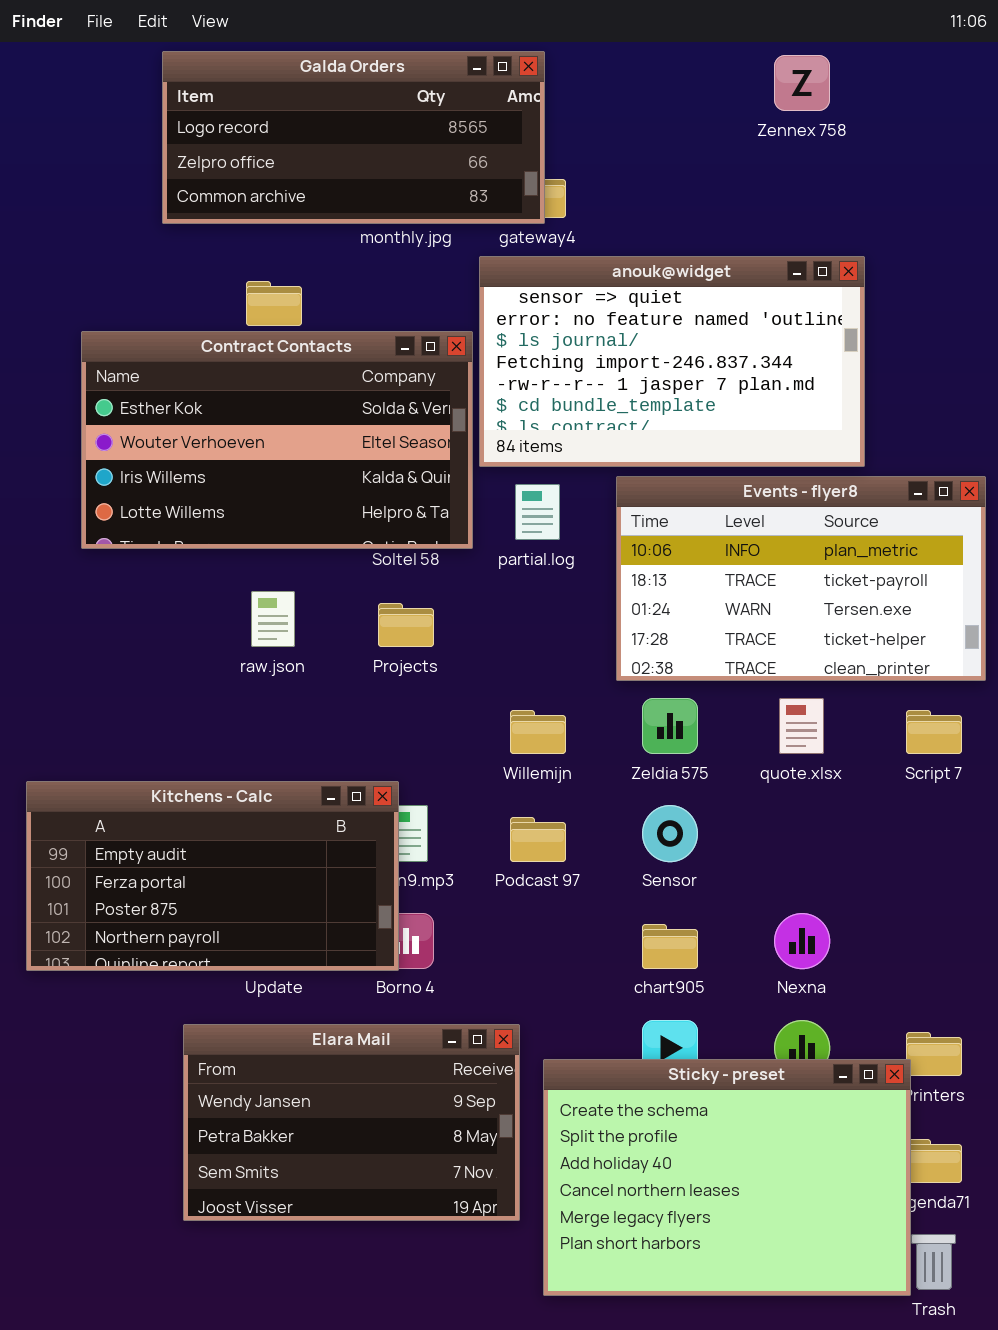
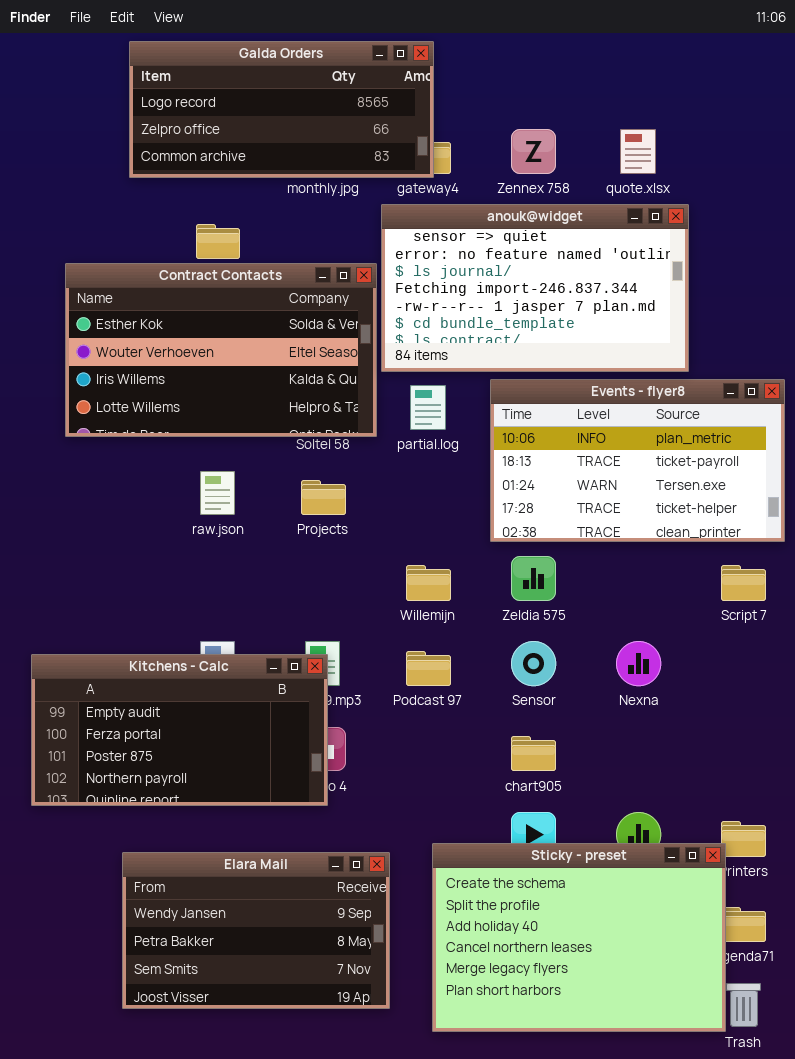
Zennex 758: [774,55,830,111] -> [511,129,556,174], moved
quote.xlsx: [779,698,824,754] -> [620,129,656,174], moved
Kitchens - Calc: [26,781,399,971] -> [31,654,328,806], moved
Nexna: [774,913,830,969] -> [616,641,661,686], moved
Elara Mail: [183,1024,520,1221] -> [122,852,390,1009], moved

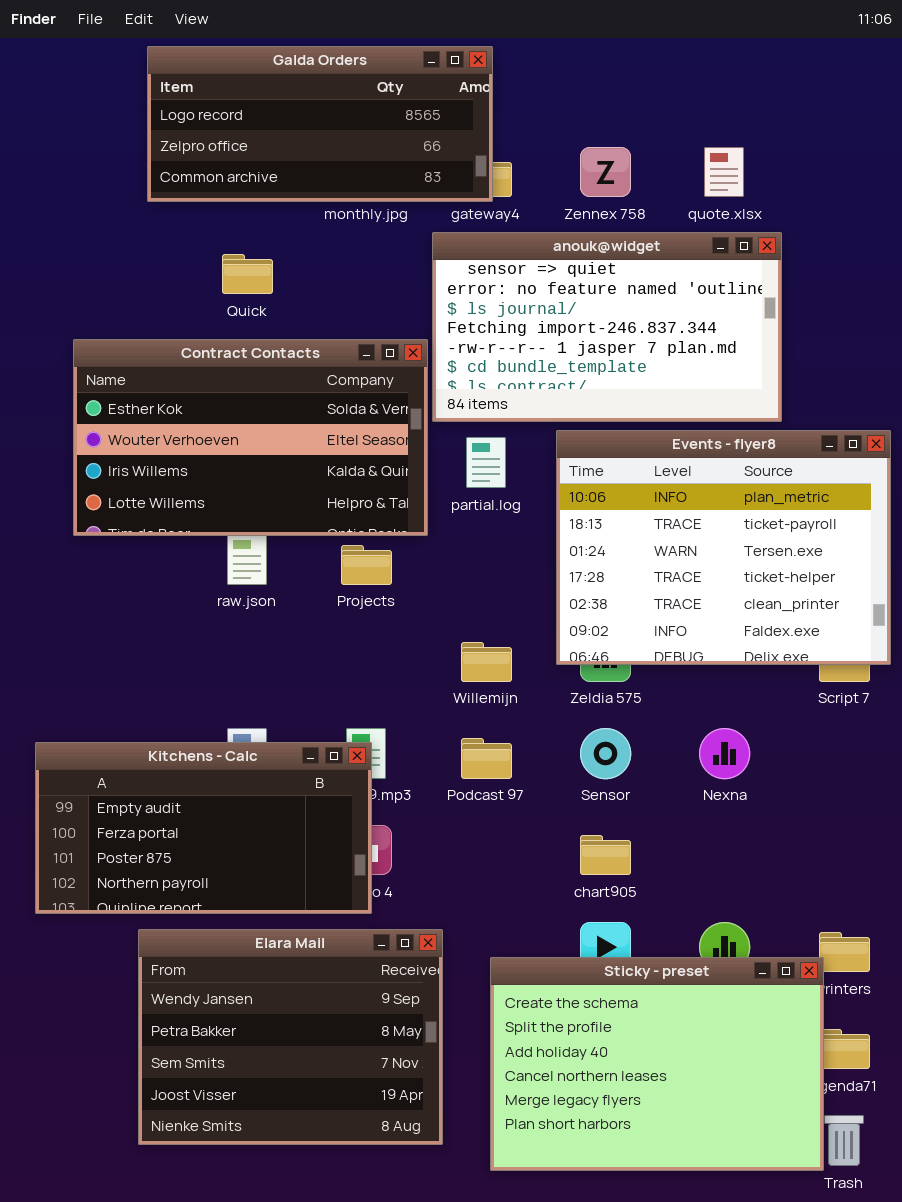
Contract Contacts: [65,263,377,437] -> [73,339,428,536], moved
Events - flyer8: [490,379,785,542] -> [556,430,891,665], resized
Elara Mail: [122,852,390,1009] -> [138,929,443,1145], resized

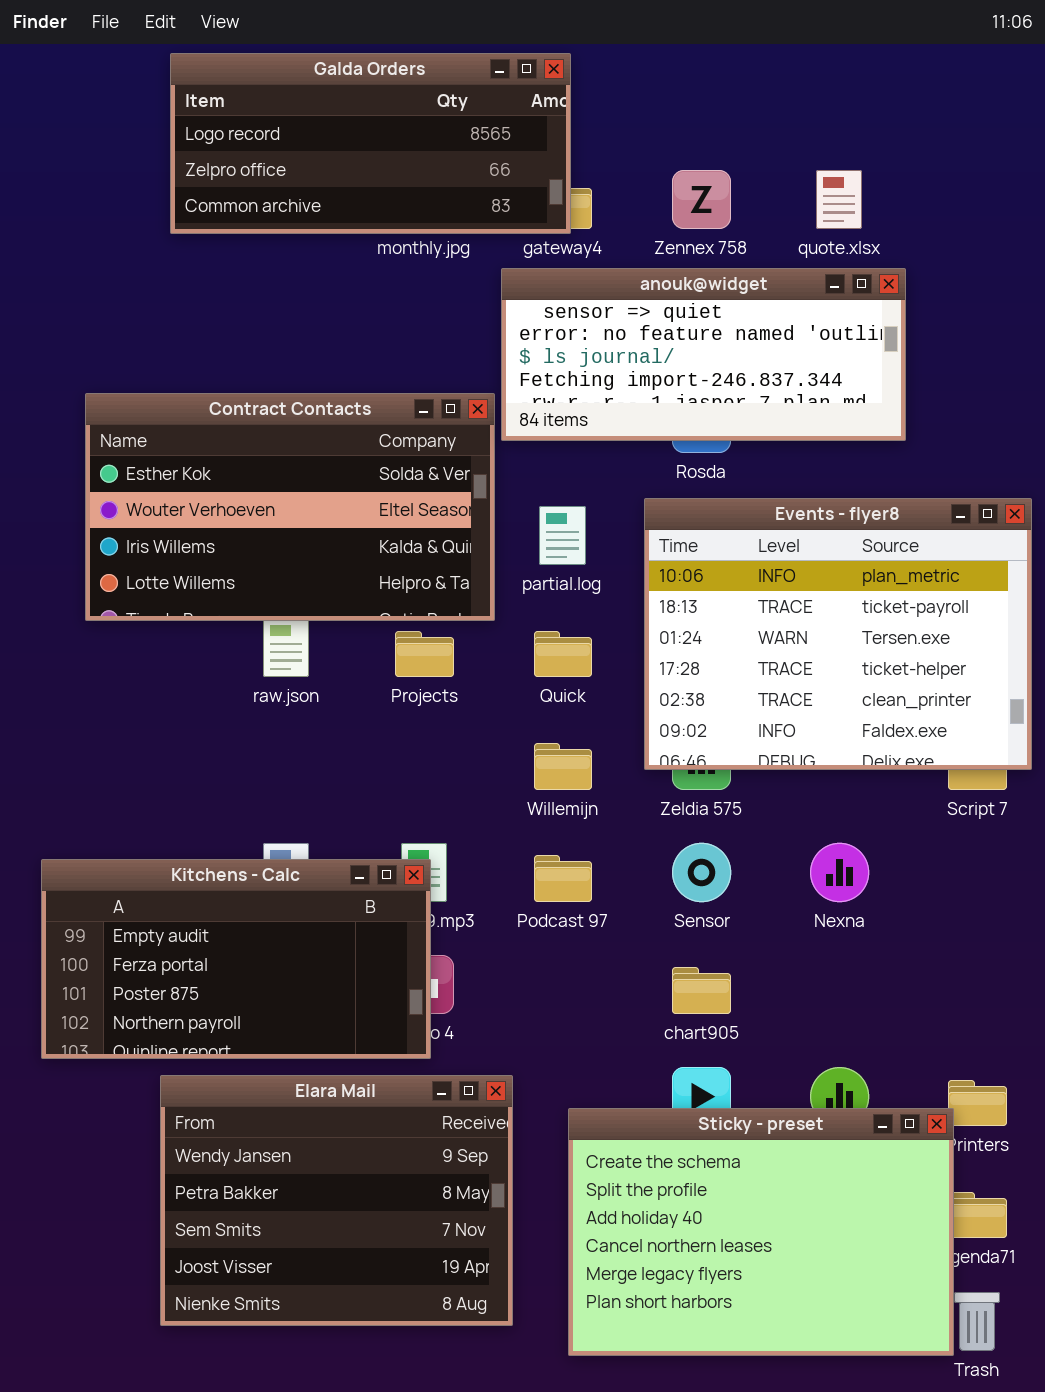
anouk@widget: [432,232,782,422] -> [501,268,906,441], resized
Quick: [222,254,273,294] -> [534,631,592,677], moved

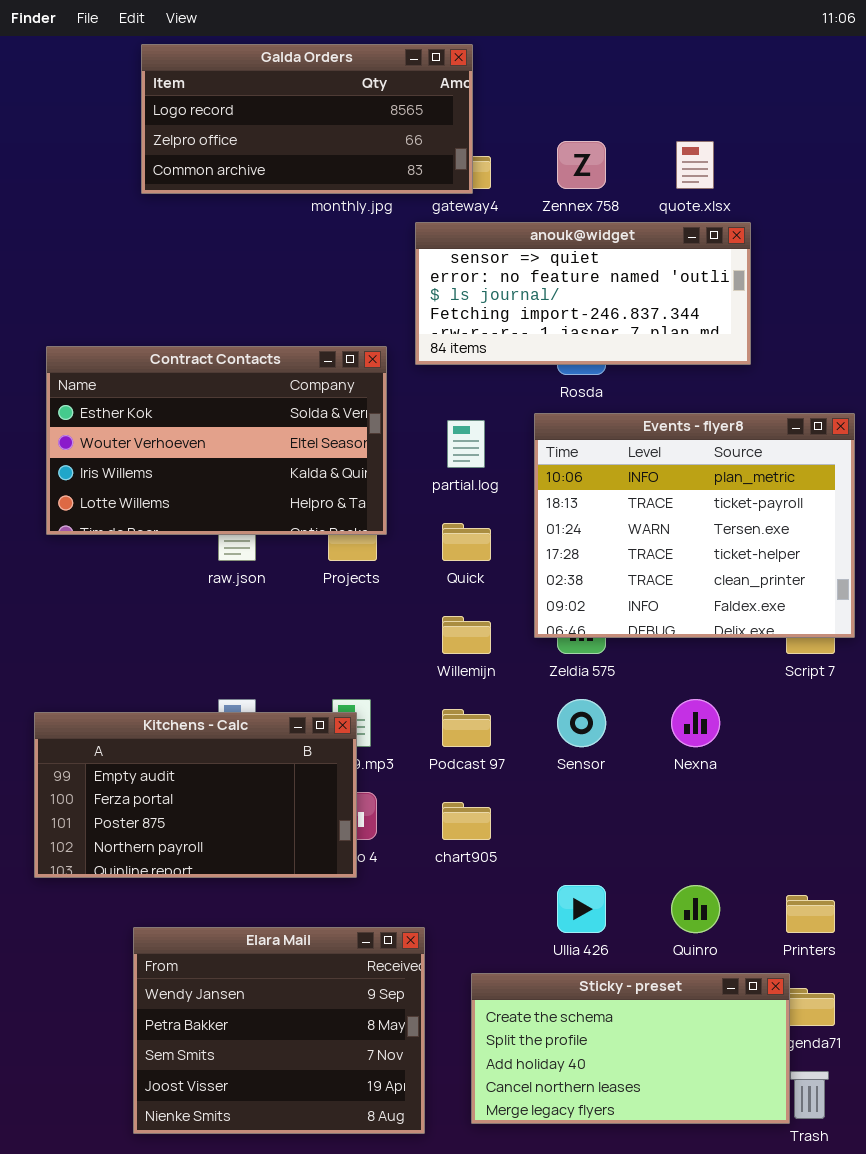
Contract Contacts: [85,393,495,621] -> [46,346,387,535], moved
chart905: [672,967,731,1014] -> [442,802,491,840], moved
Elara Mail: [160,1075,513,1326] -> [133,927,425,1134], moved
Sticky - preset: [568,1108,954,1356] -> [471,973,790,1124], resized

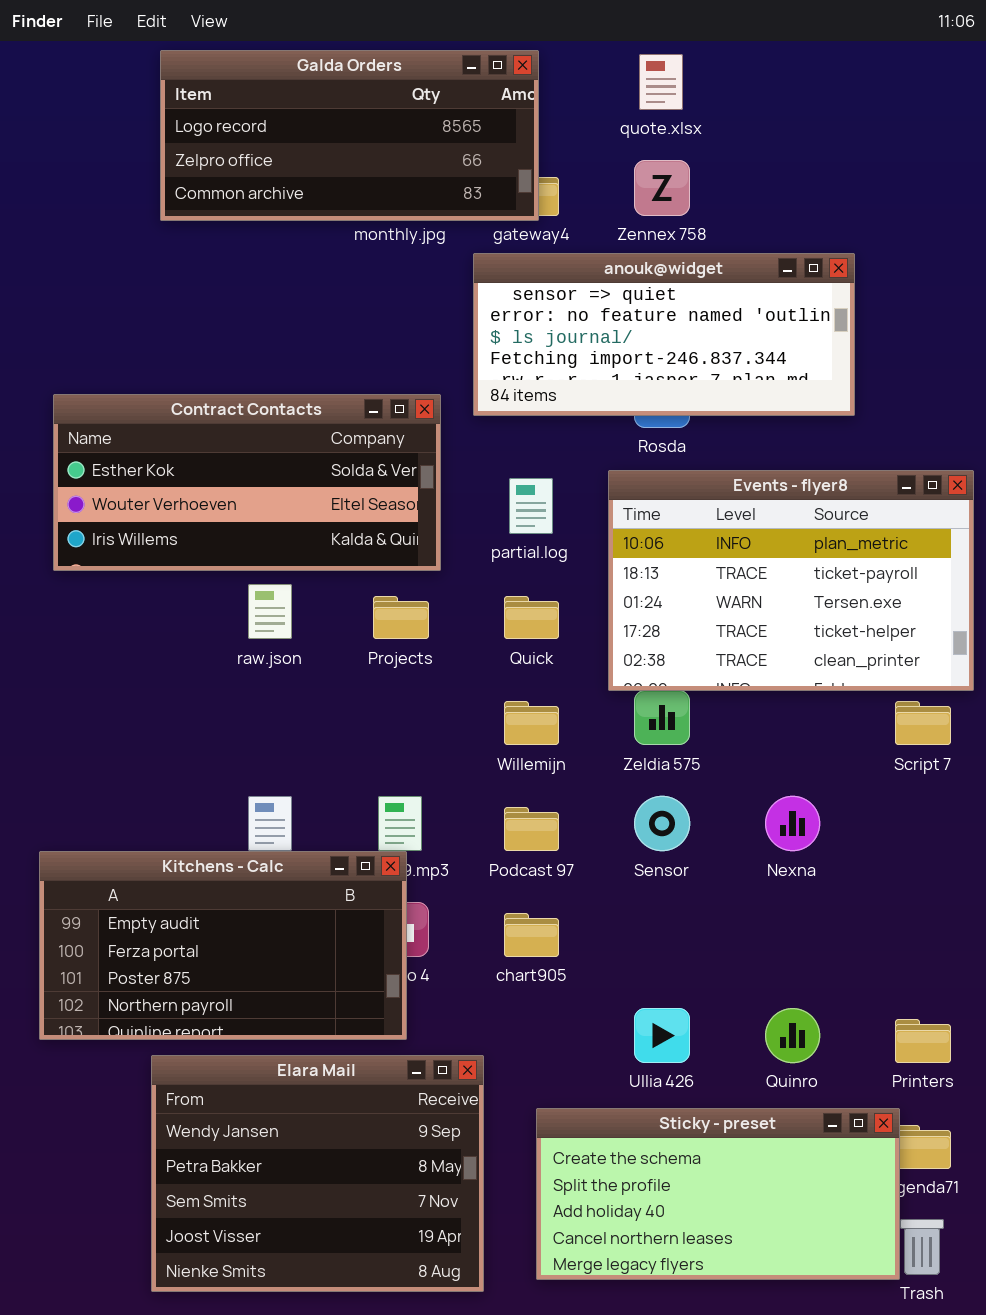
quote.xlsx: [676,141,714,189] -> [639,54,683,110], moved
Contract Contacts: [46,346,387,535] -> [53,394,441,571], resized
Events - flyer8: [534,413,855,638] -> [608,470,974,691], resized
Kitchens - Calc: [34,712,357,878] -> [39,851,407,1040], moved

